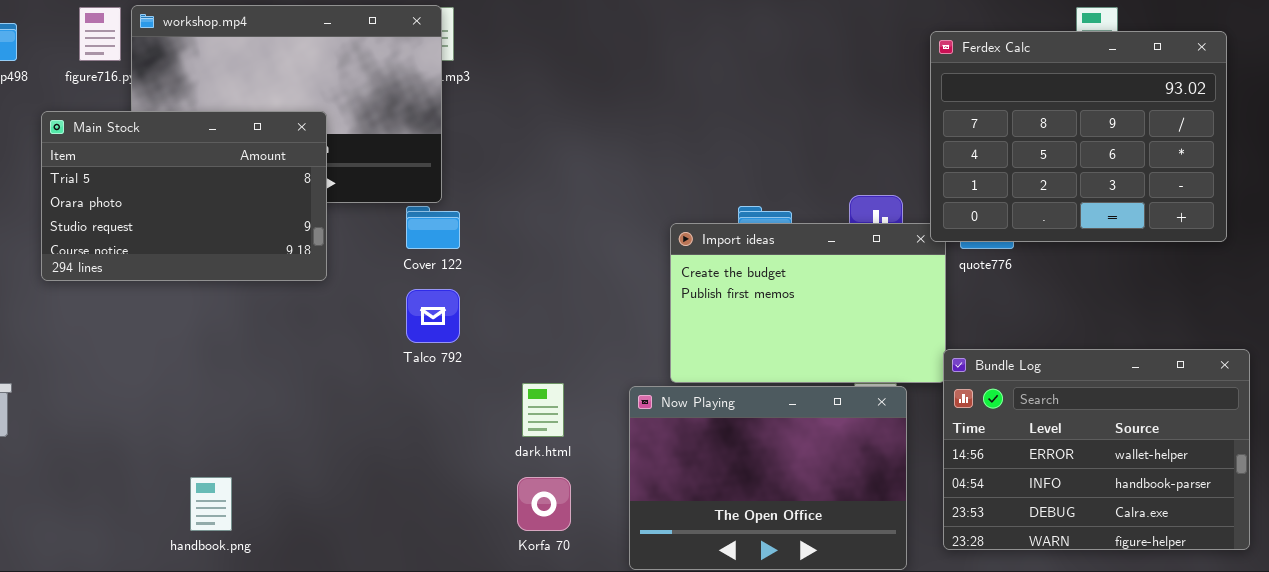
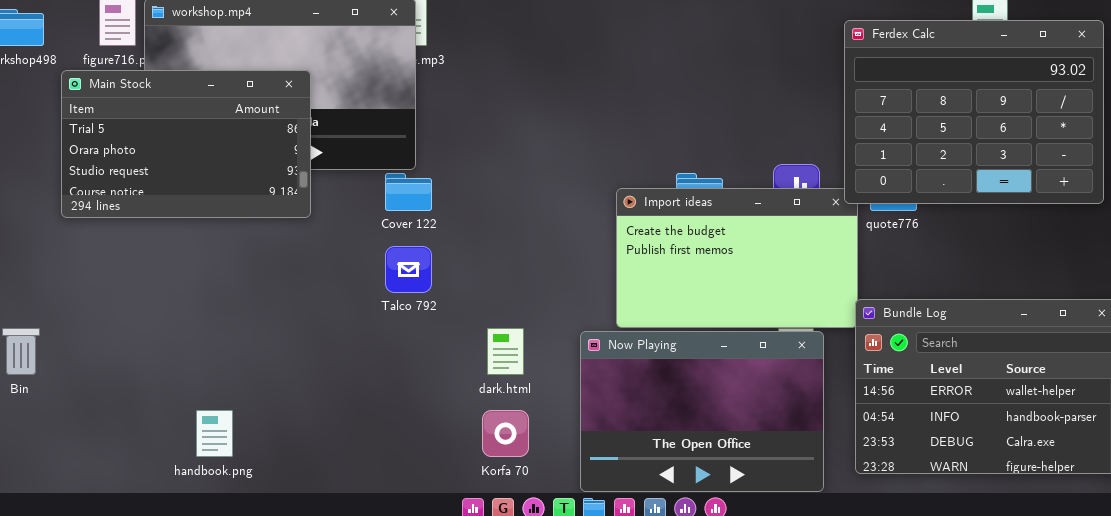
Main Stock: [41,111,327,281] -> [61,70,311,218], moved

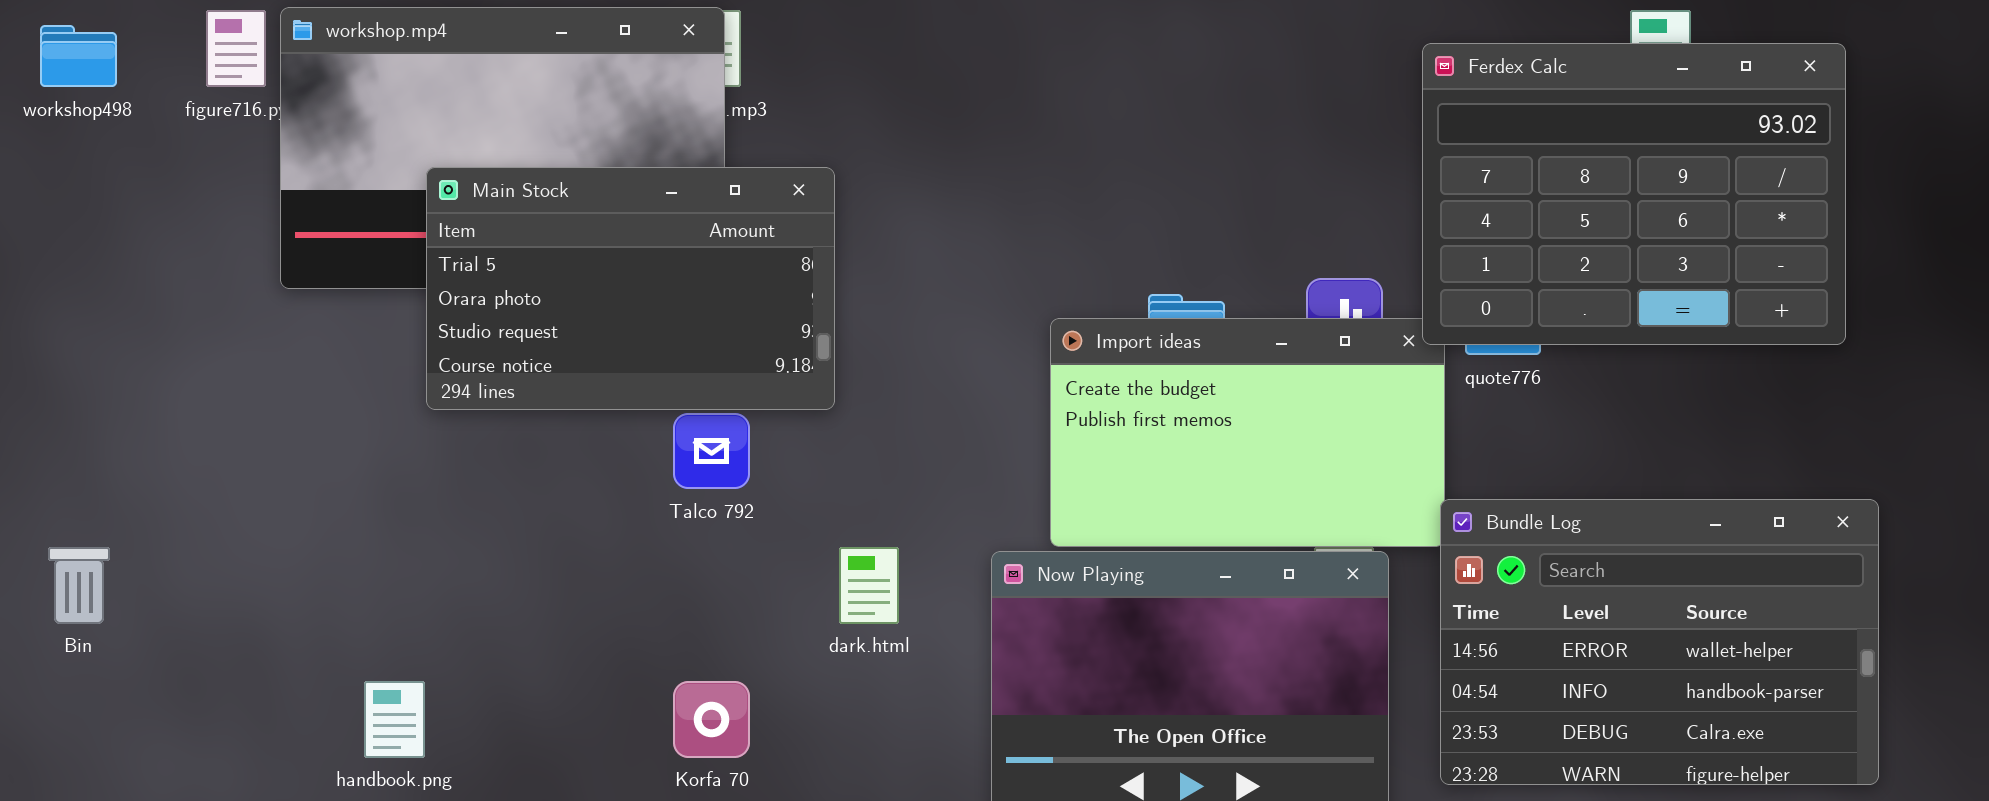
Main Stock: [61,70,311,218] -> [426,167,835,410], moved
Korfa 70: [482,410,529,457] -> [673,681,750,758], moved

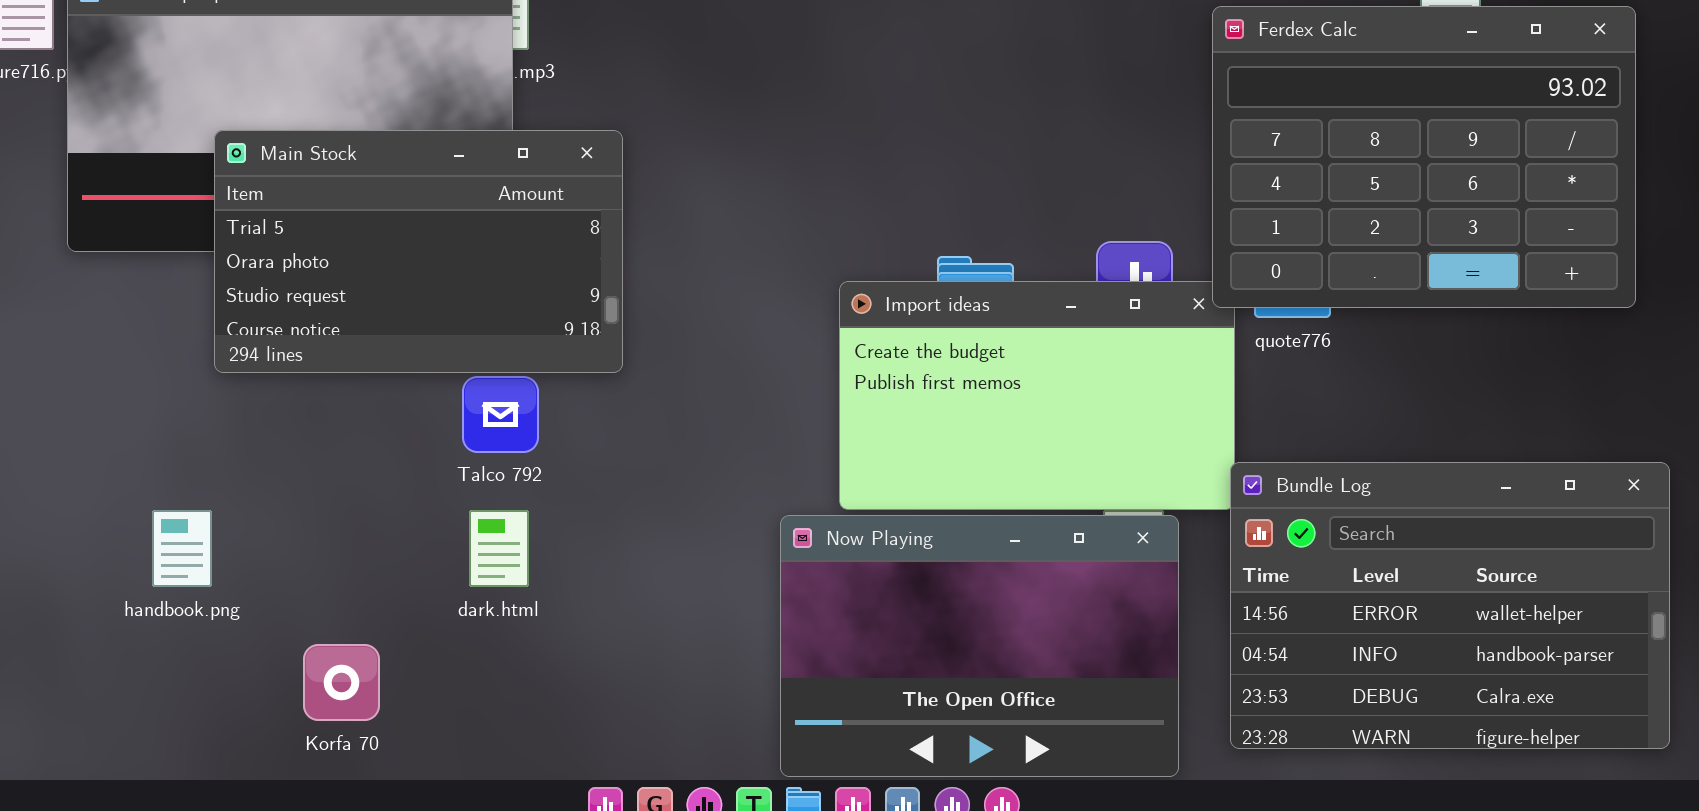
dark.html: [839,547,899,624] -> [469,510,529,587], moved
handbook.png: [364,681,425,758] -> [152,510,212,587], moved
Korfa 70: [673,681,750,758] -> [303,644,380,721], moved

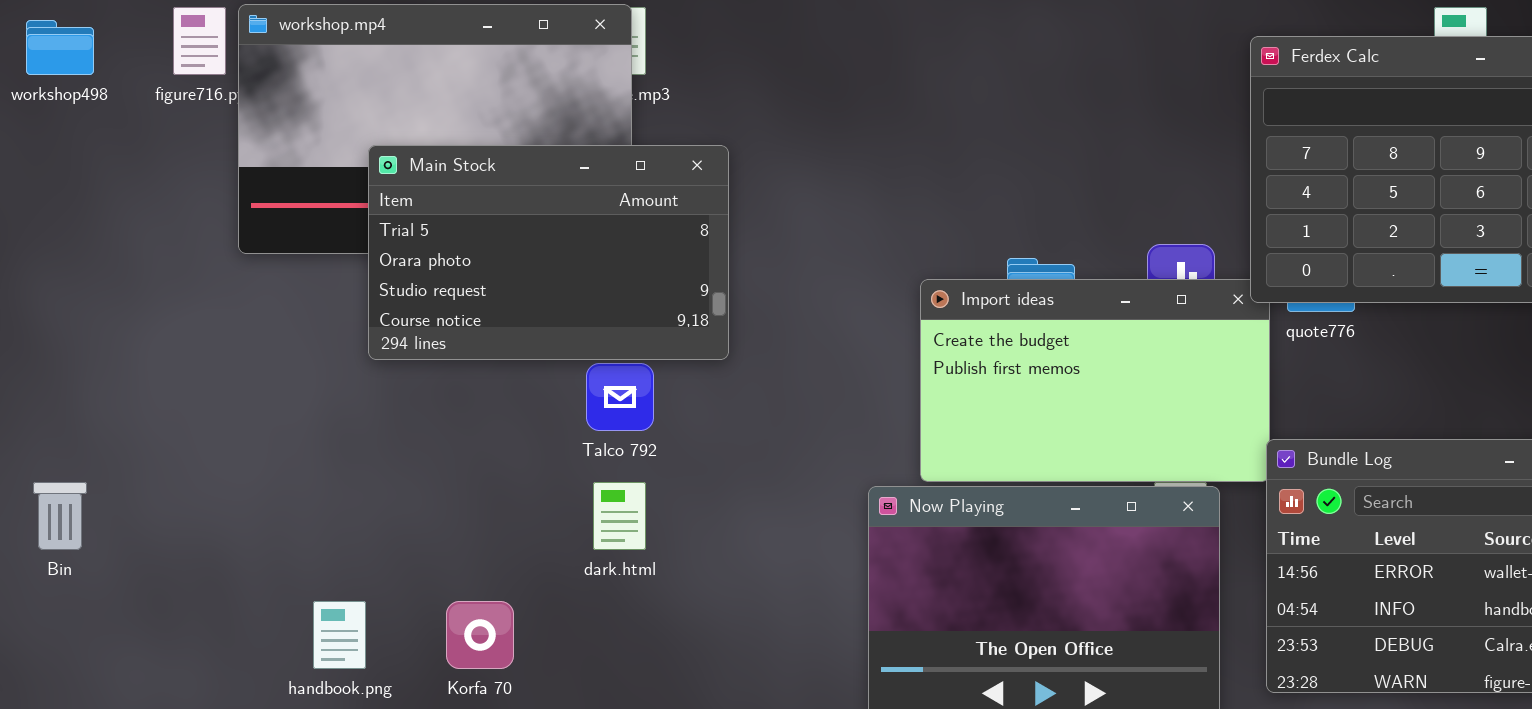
handbook.png: [152,510,212,587] -> [313,601,366,669], moved

